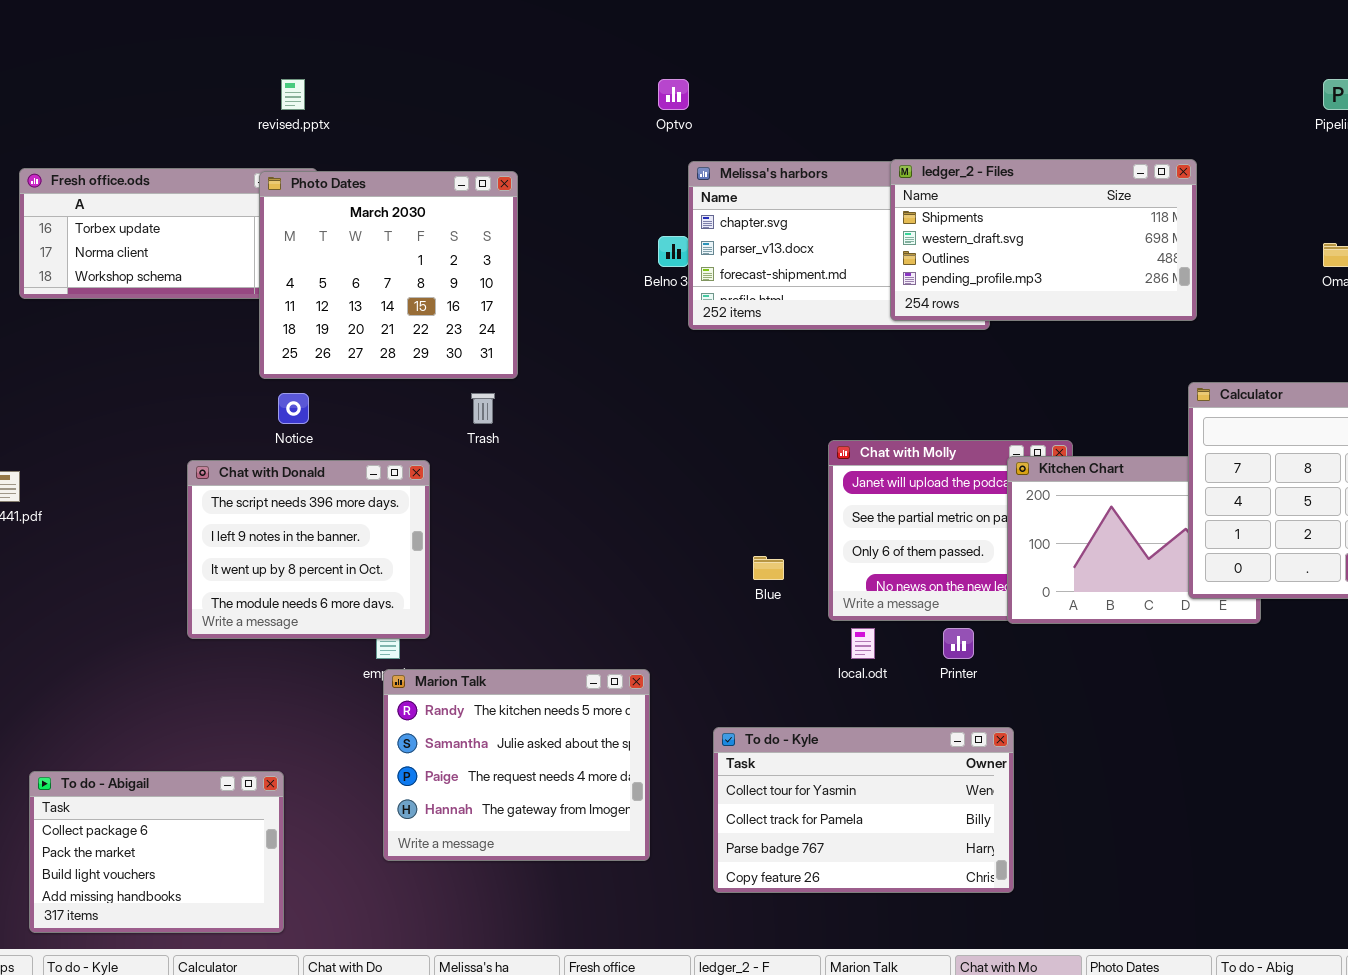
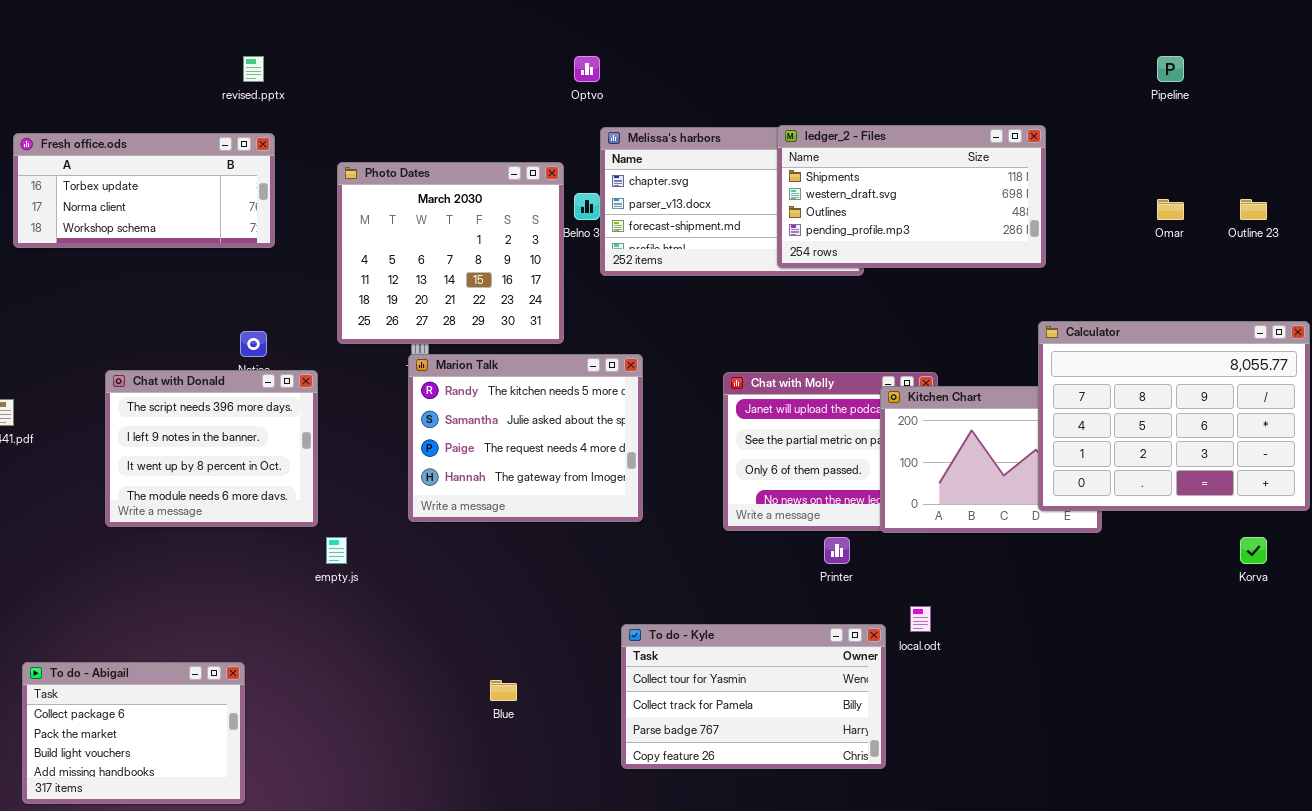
Photo Dates: [259,171,518,379] -> [337,162,564,344], moved
Chat with Donald: [187,460,430,639] -> [105,370,318,527], moved
Blue: [753,556,784,580] -> [490,680,517,701], moved
local.odt: [851,628,875,659] -> [910,606,931,632], moved
Marion Talk: [383,669,650,861] -> [408,354,643,522], moved

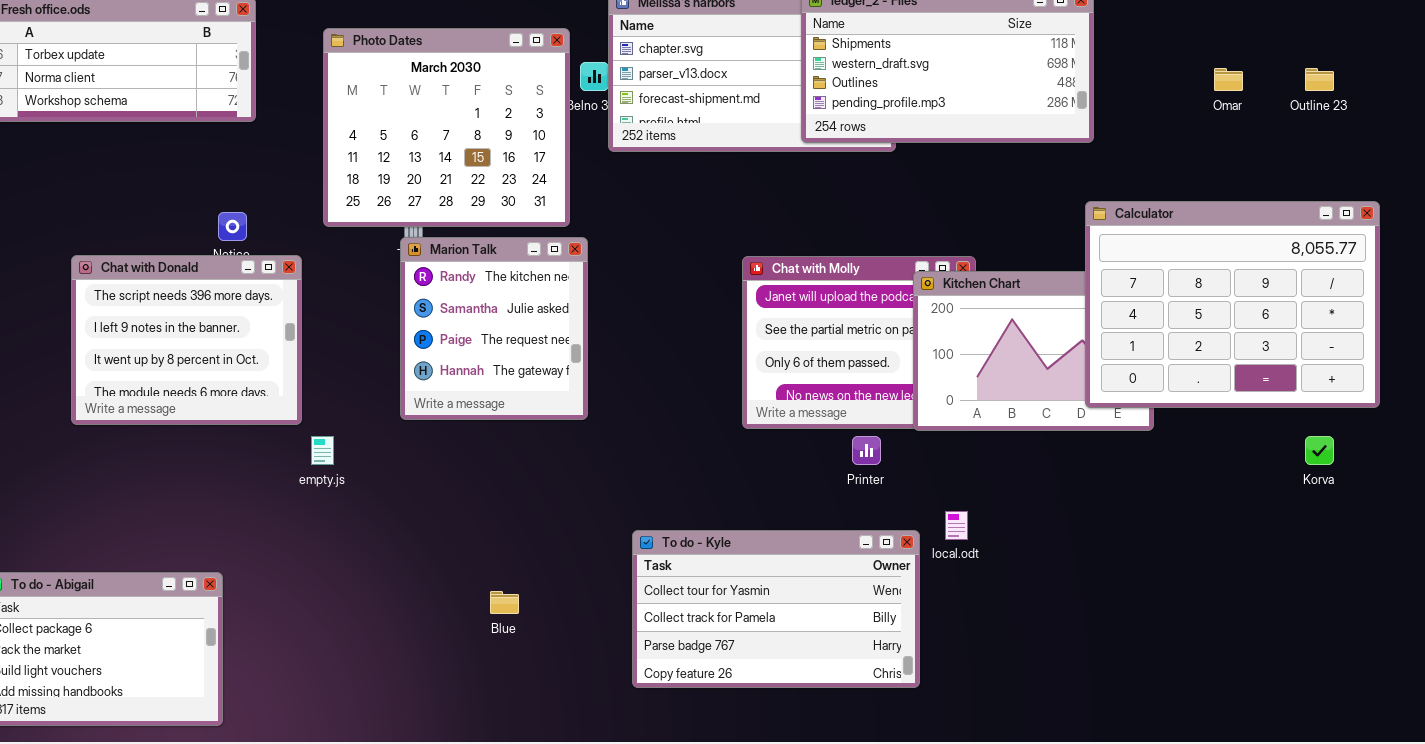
Marion Talk: [408,354,643,522] -> [400,237,588,420], resized

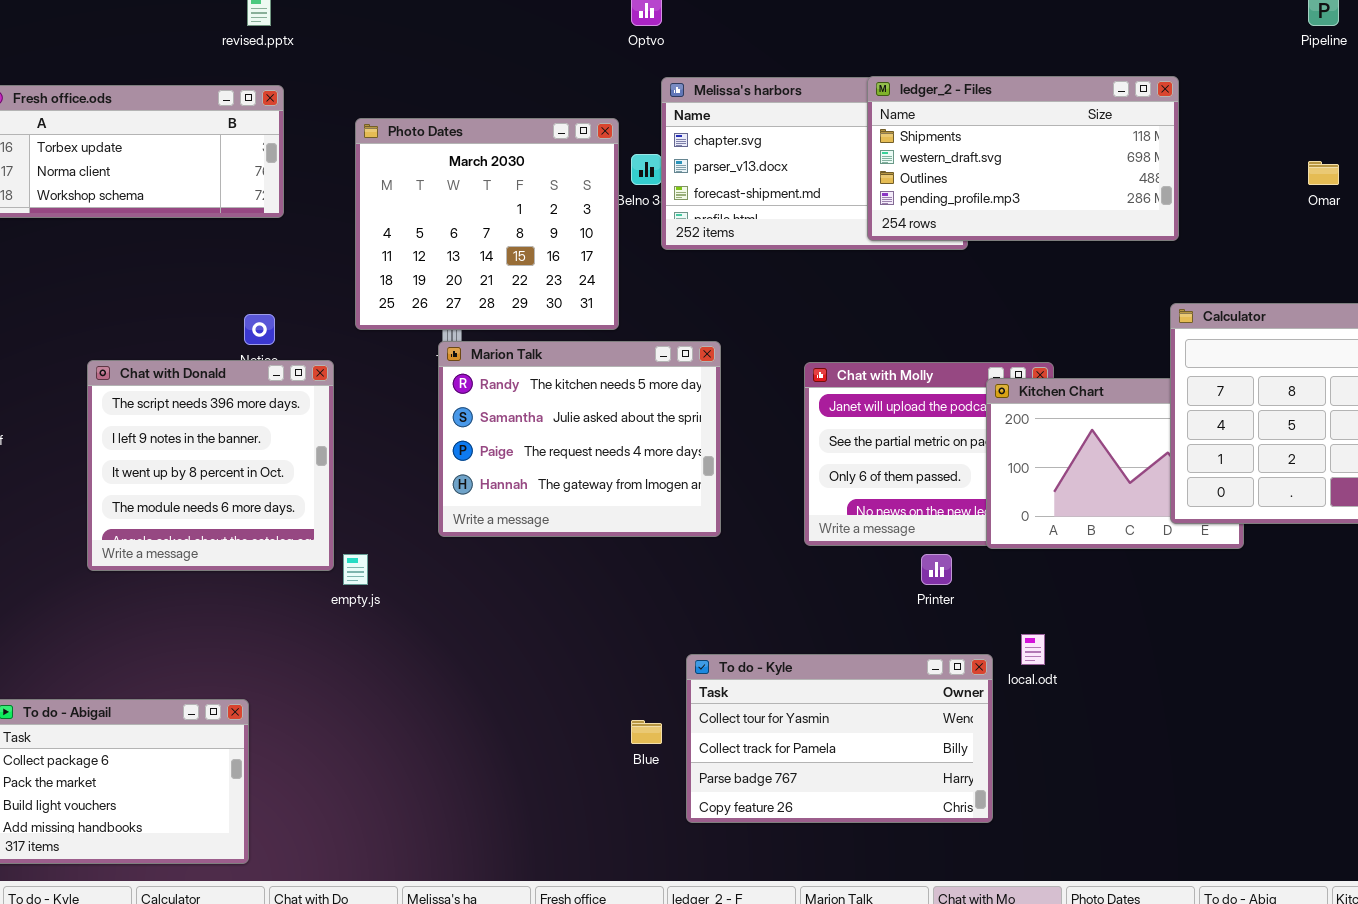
Marion Talk: [400,237,588,420] -> [438,341,721,537], resized
Chat with Donald: [71,255,302,425] -> [87,360,334,571], resized
Blue: [490,591,519,614] -> [631,720,662,744], moved

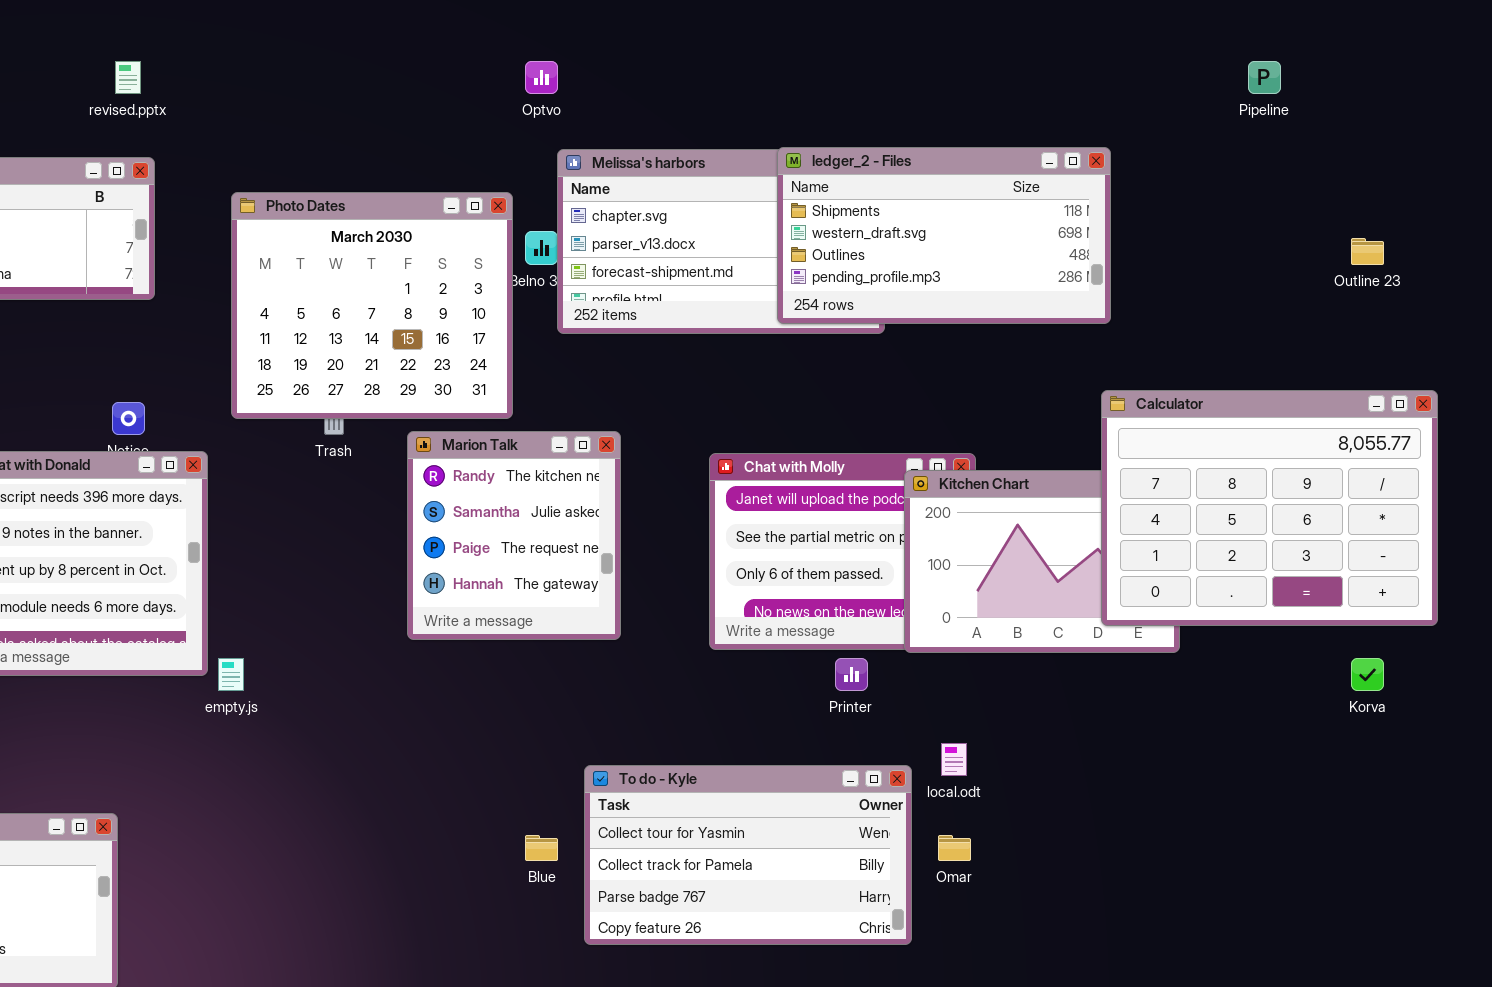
Omar: [1308,161,1339,185] -> [938,835,971,861], moved
Marion Talk: [438,341,721,537] -> [407,431,621,640], resized

